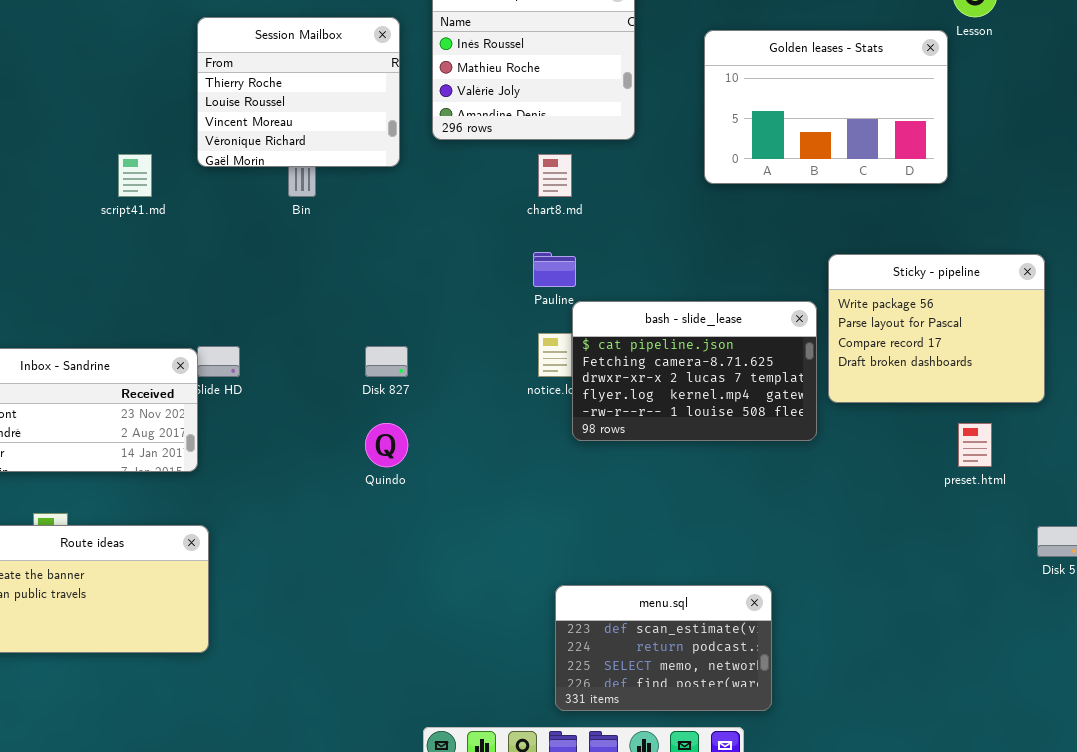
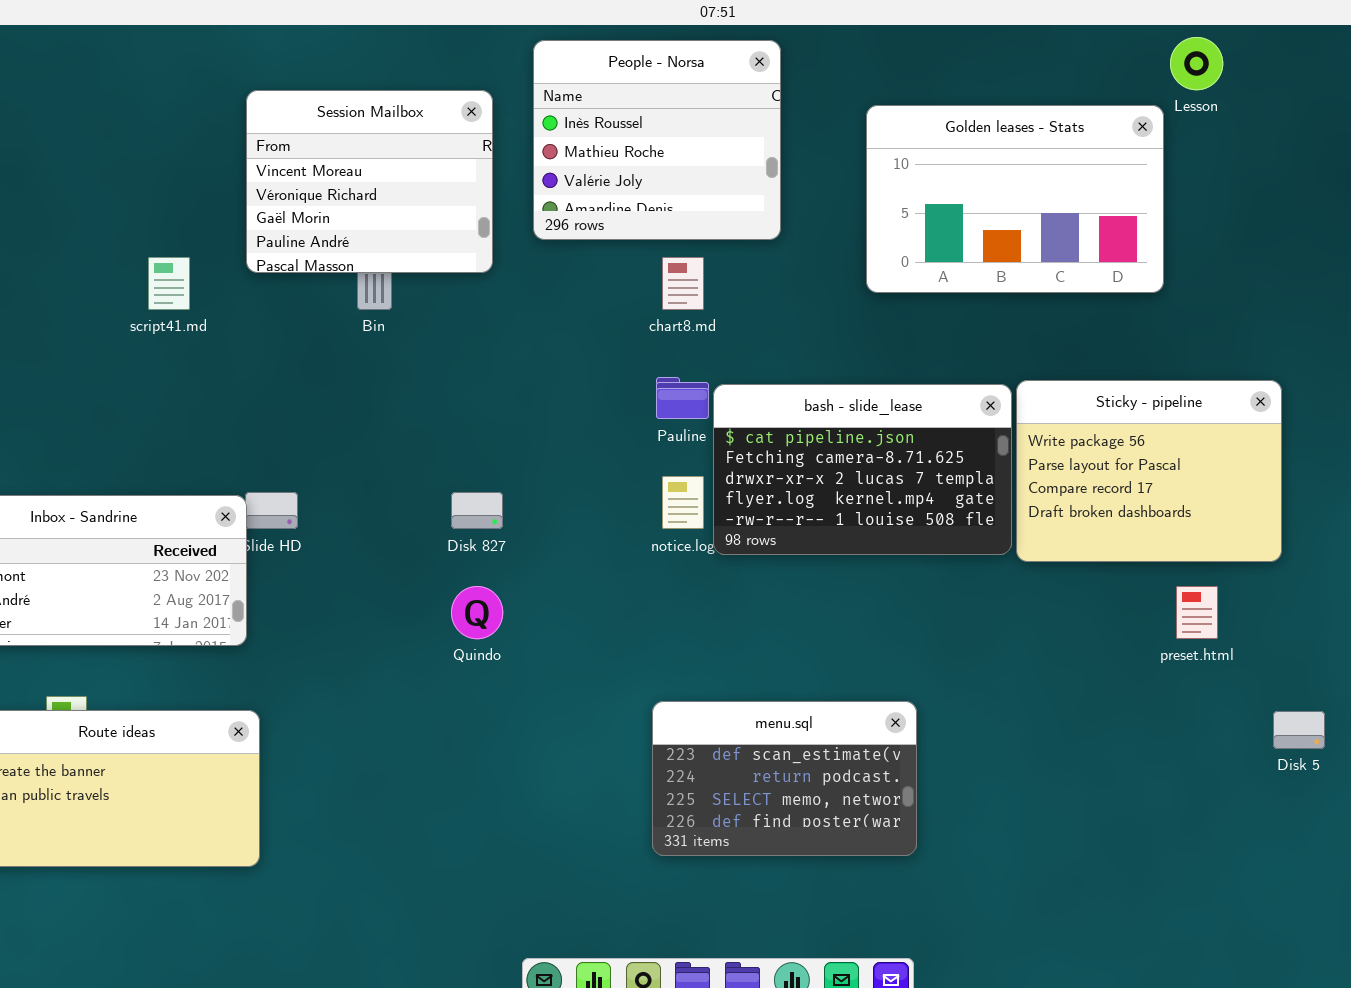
Session Mailbox: [197,17,400,167] -> [246,90,493,273], scrolled down 2 rows
bash - slide_lease: [572,301,817,441] -> [713,384,1012,555], moved
menu.sql: [555,585,772,711] -> [652,701,917,856], moved

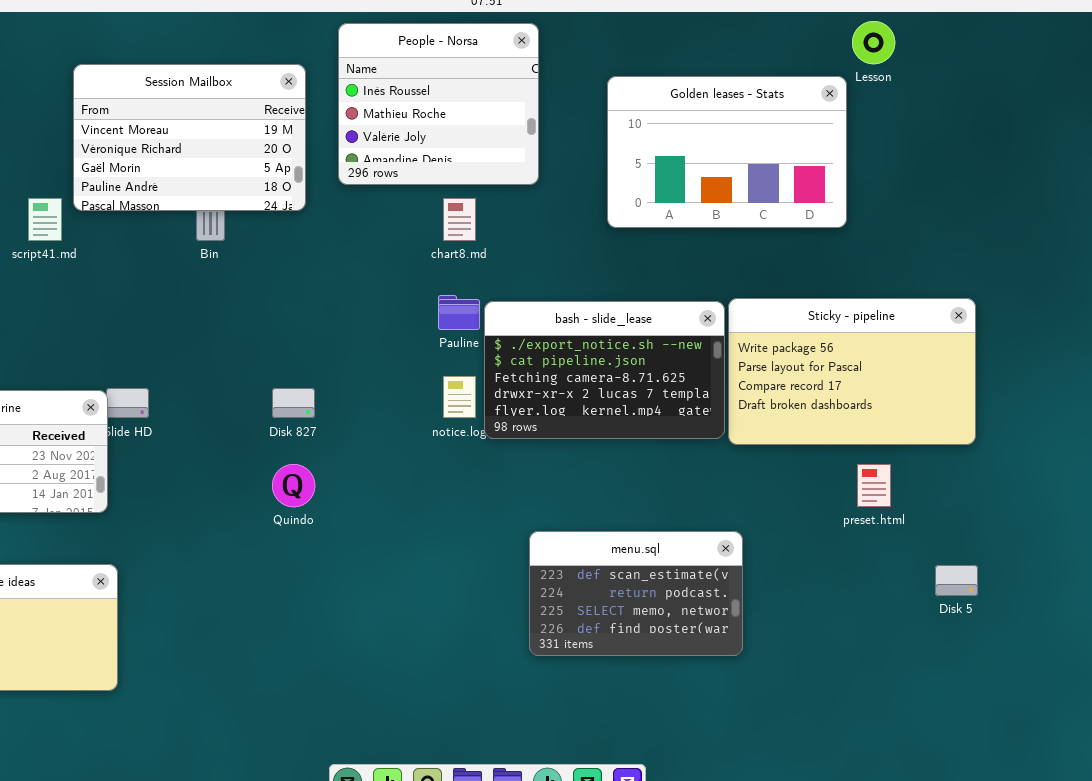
Session Mailbox: [246,90,493,273] -> [73,64,306,211], resized
Sticky - pipeline: [1016,380,1282,562] -> [728,298,976,445], resized
bash - slide_lease: [713,384,1012,555] -> [484,301,725,439], scrolled up 1 row
menu.sql: [652,701,917,856] -> [529,531,743,656], moved

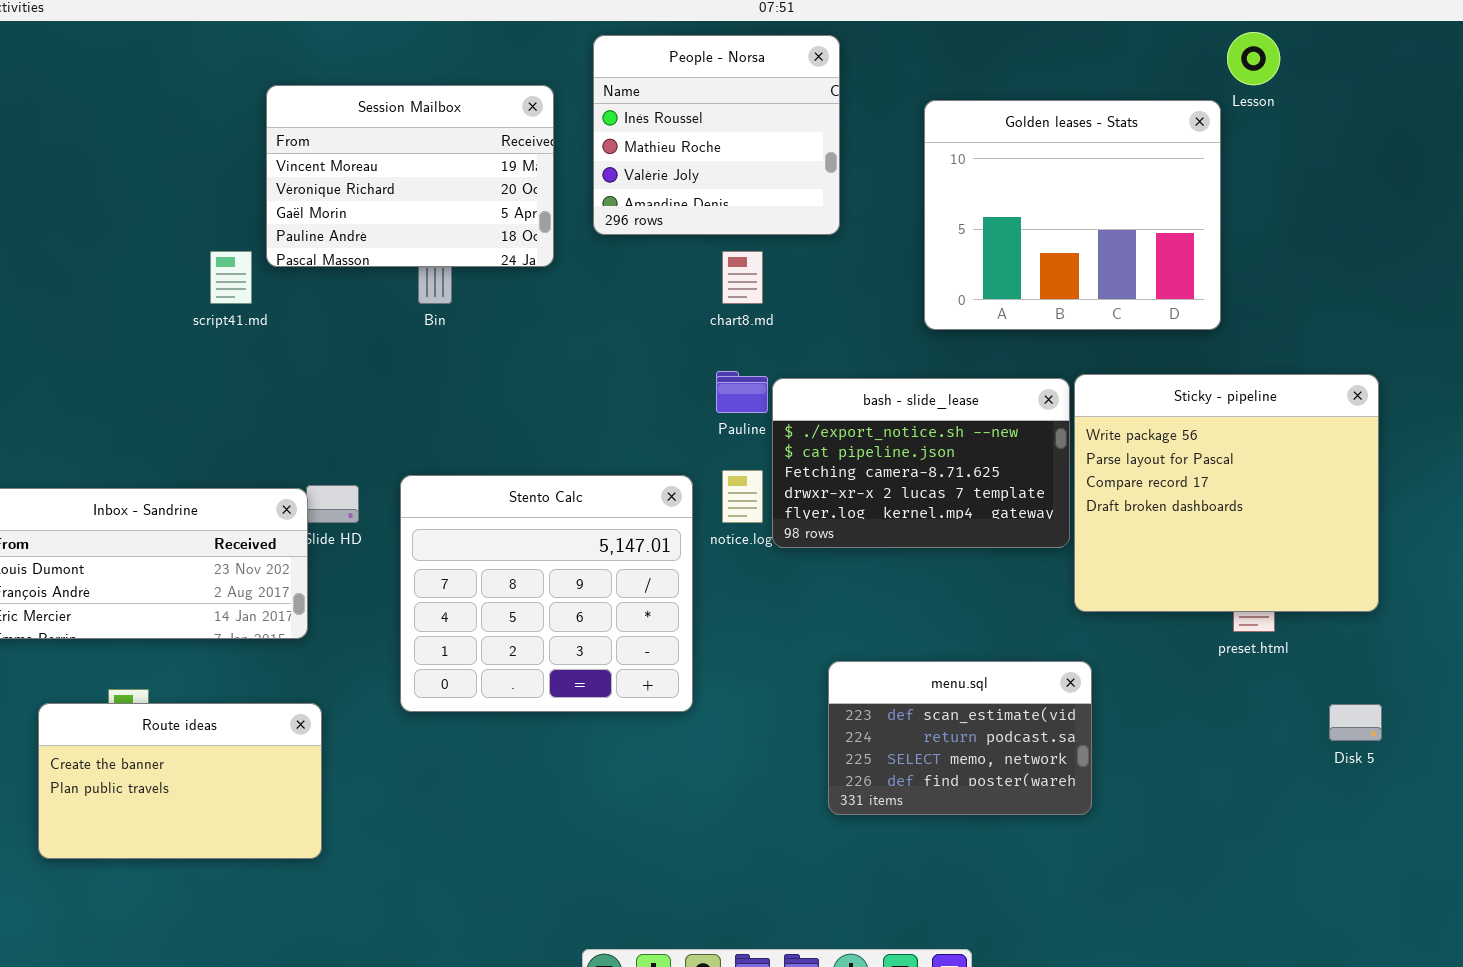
Golden leases - Stats: [607,76,847,228] -> [924,100,1221,330], resized
Sticky - pipeline: [728,298,976,445] -> [1074,374,1379,612], resized
Stento Calc: none -> [400,475,693,712], opened

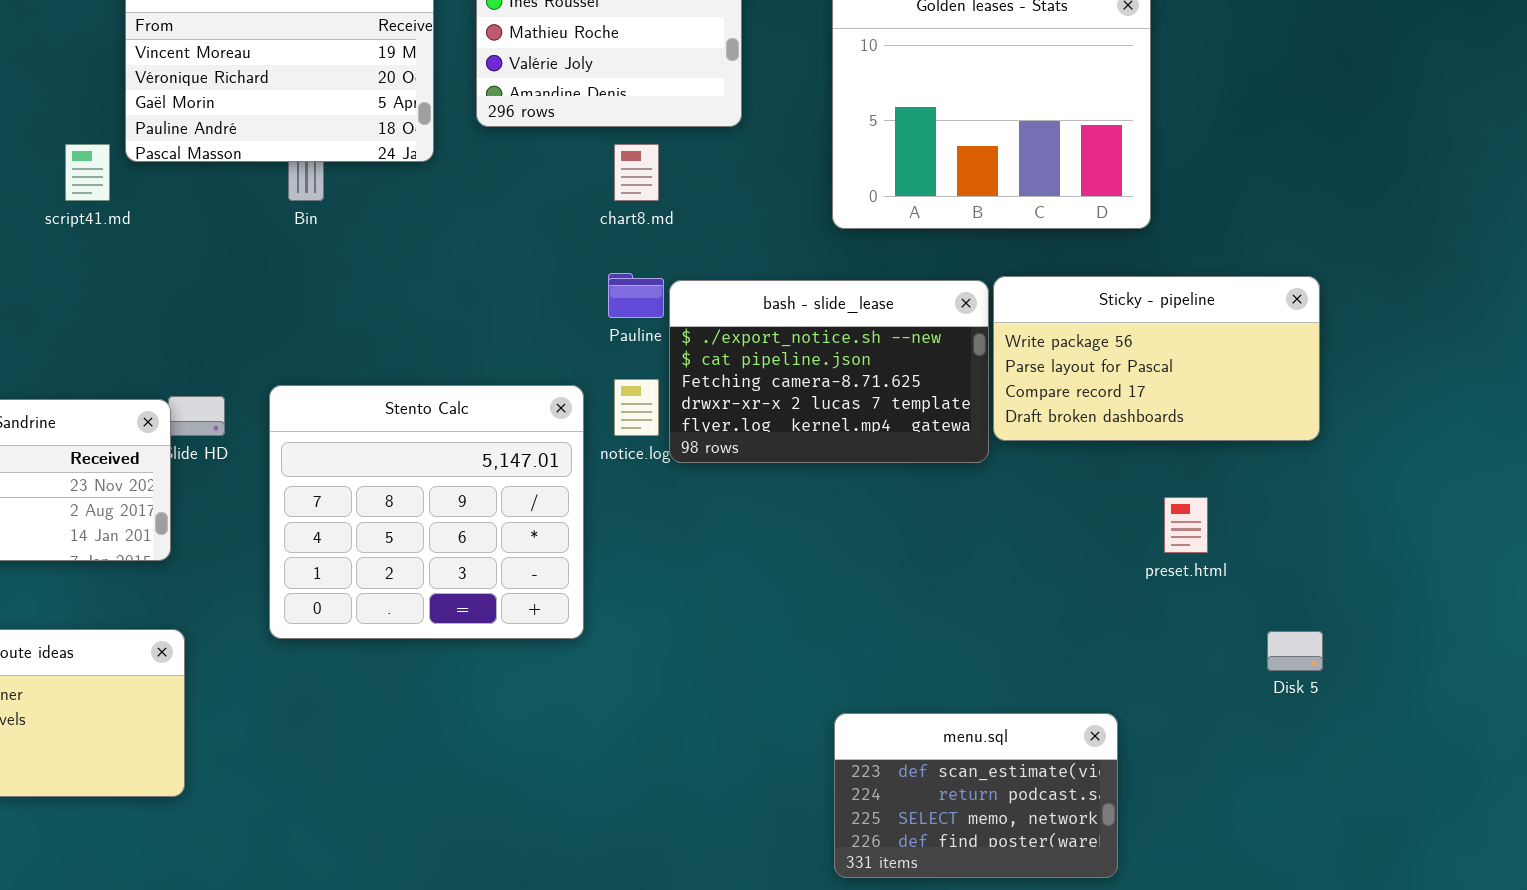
Sticky - pipeline: [1074,374,1379,612] -> [993,276,1320,441], resized
menu.sql: [828,661,1092,815] -> [834,713,1118,878], moved

